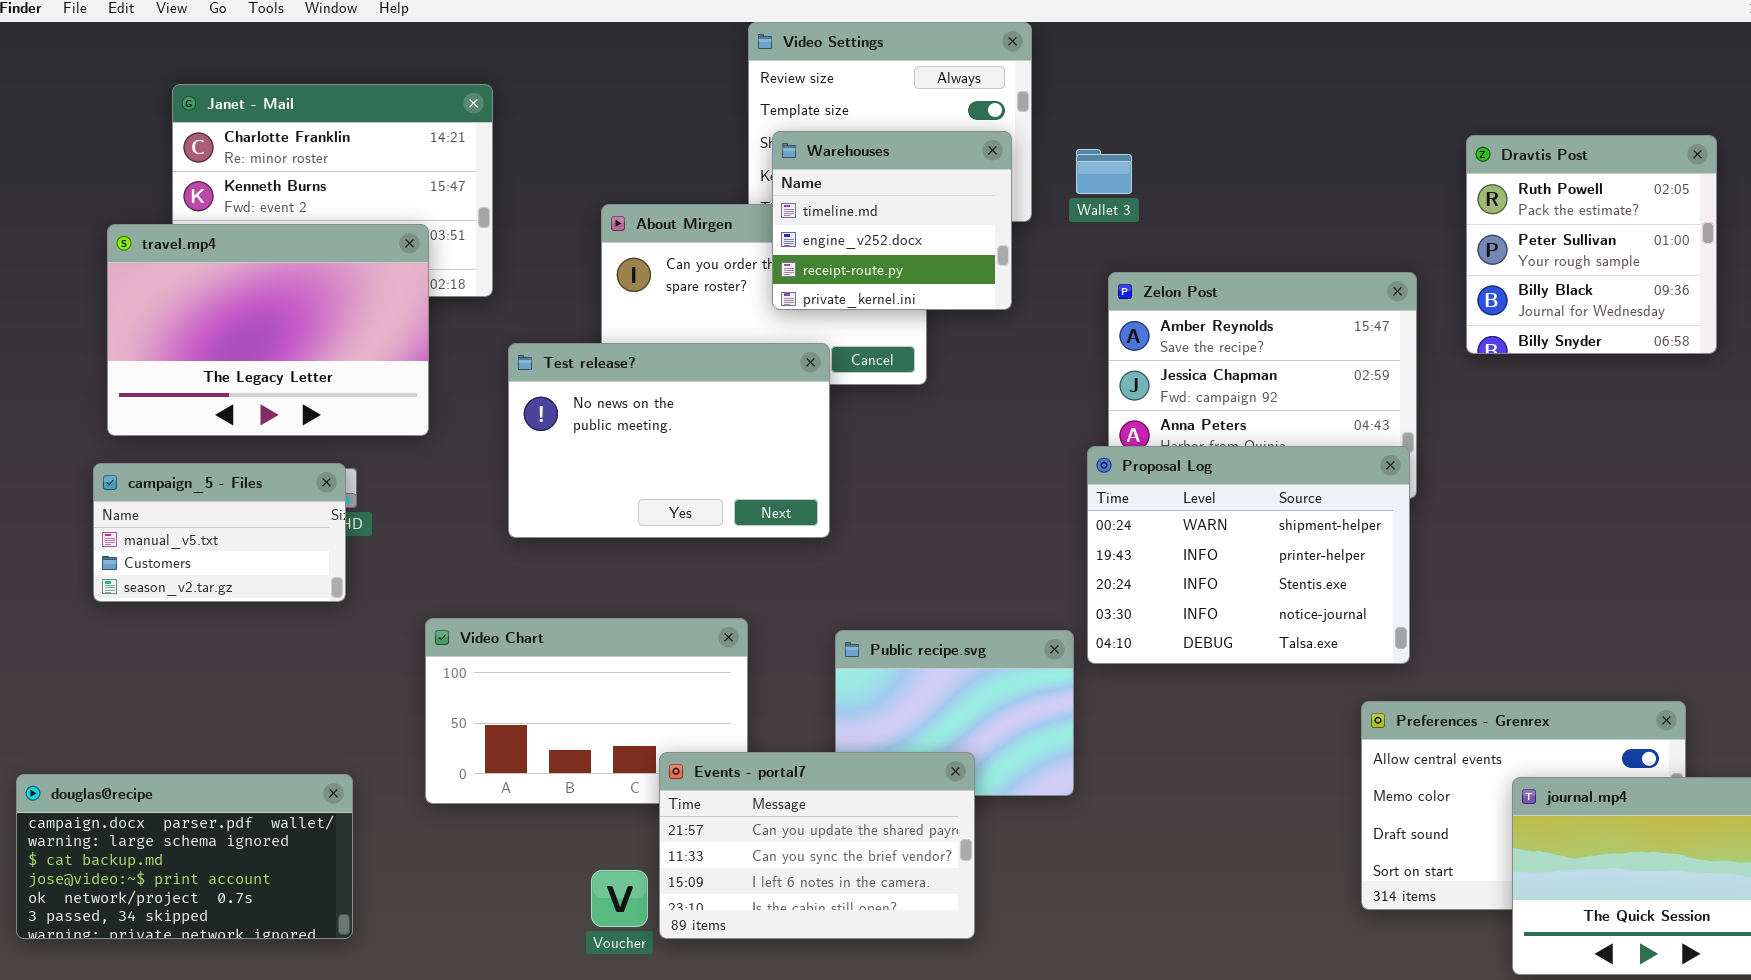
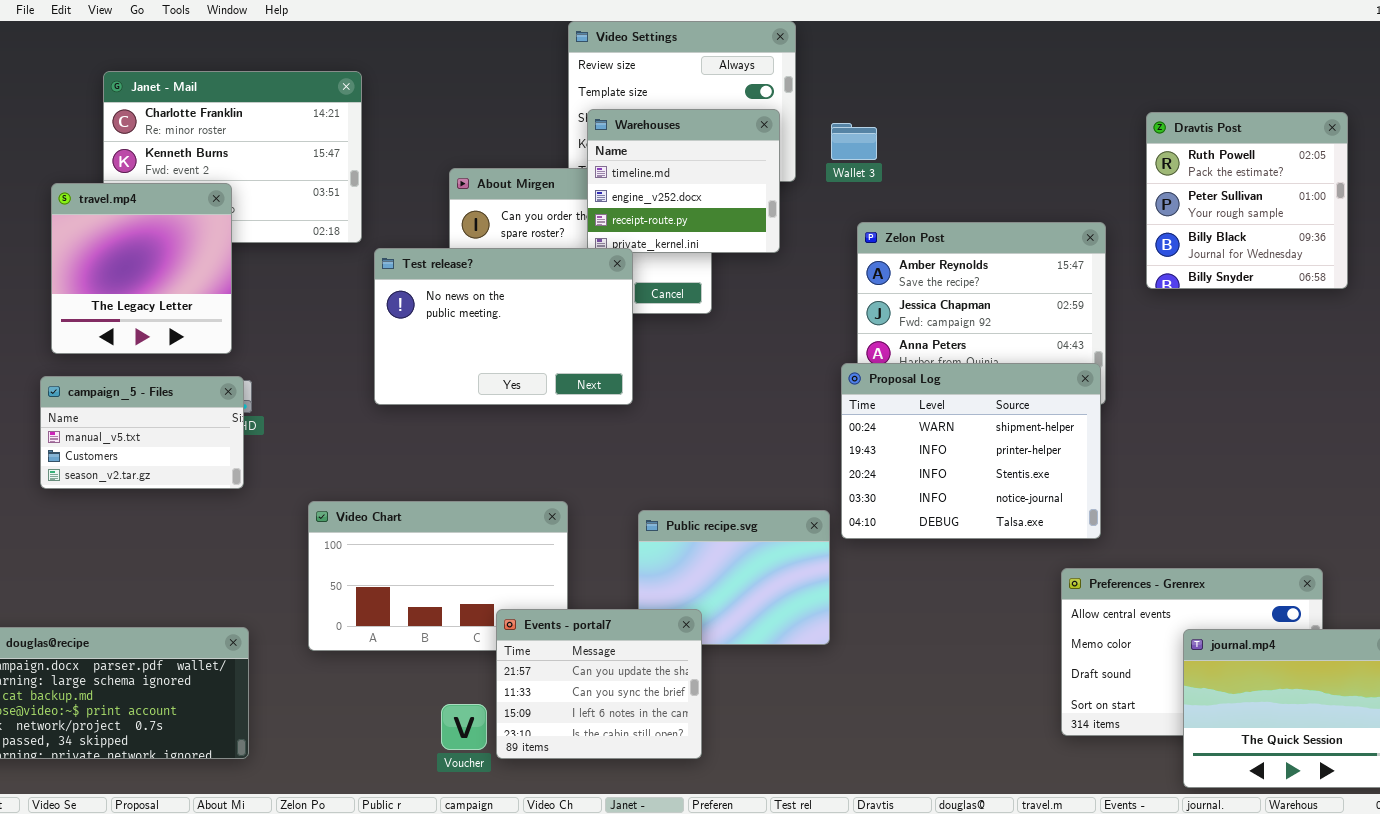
travel.mp4: [107,224,429,436] -> [51,183,232,354], resized
Test release?: [508,343,830,538] -> [374,248,633,405], moved
Events - portal7: [659,752,975,939] -> [496,609,702,759], resized

